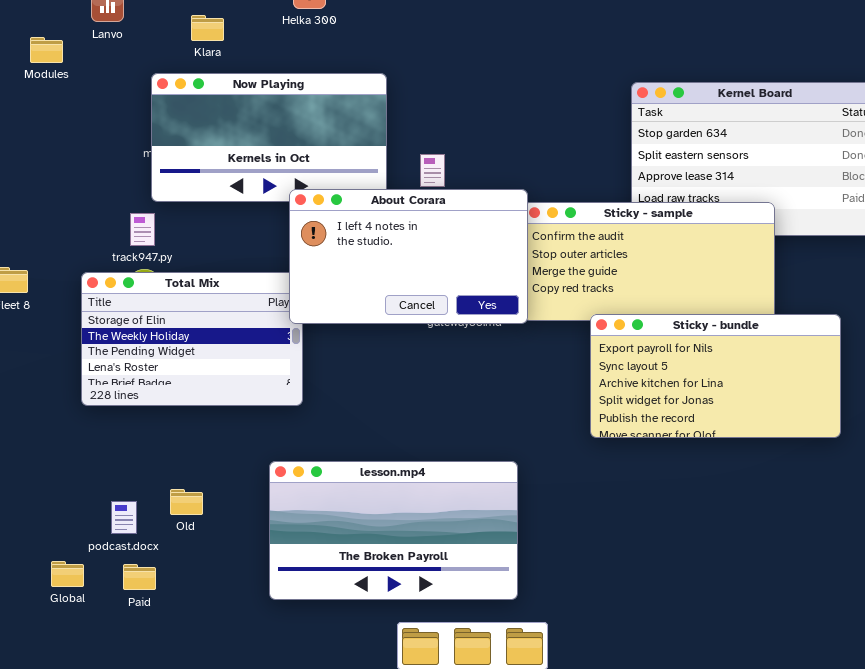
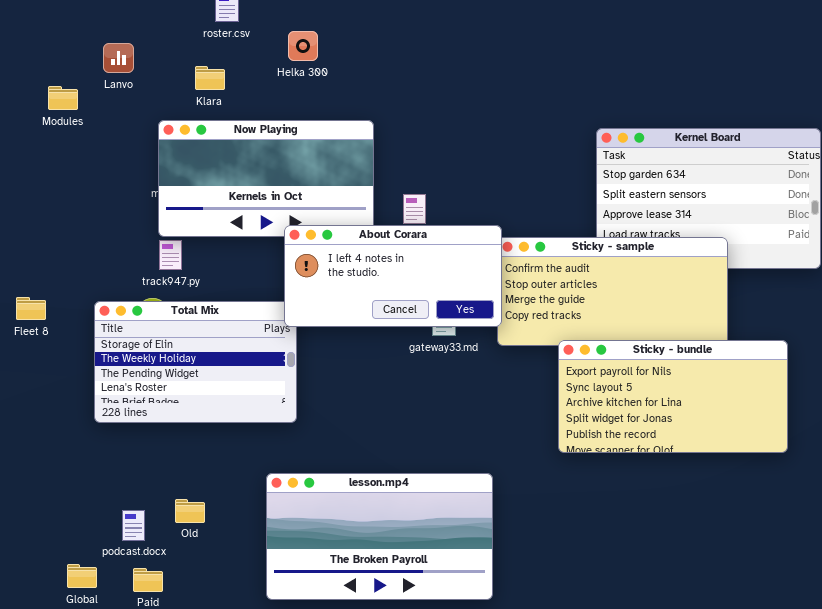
About Corara: [289,189,528,324] -> [284,225,502,327], resized
track947.py: [130,213,155,246] -> [159,240,182,270], moved

